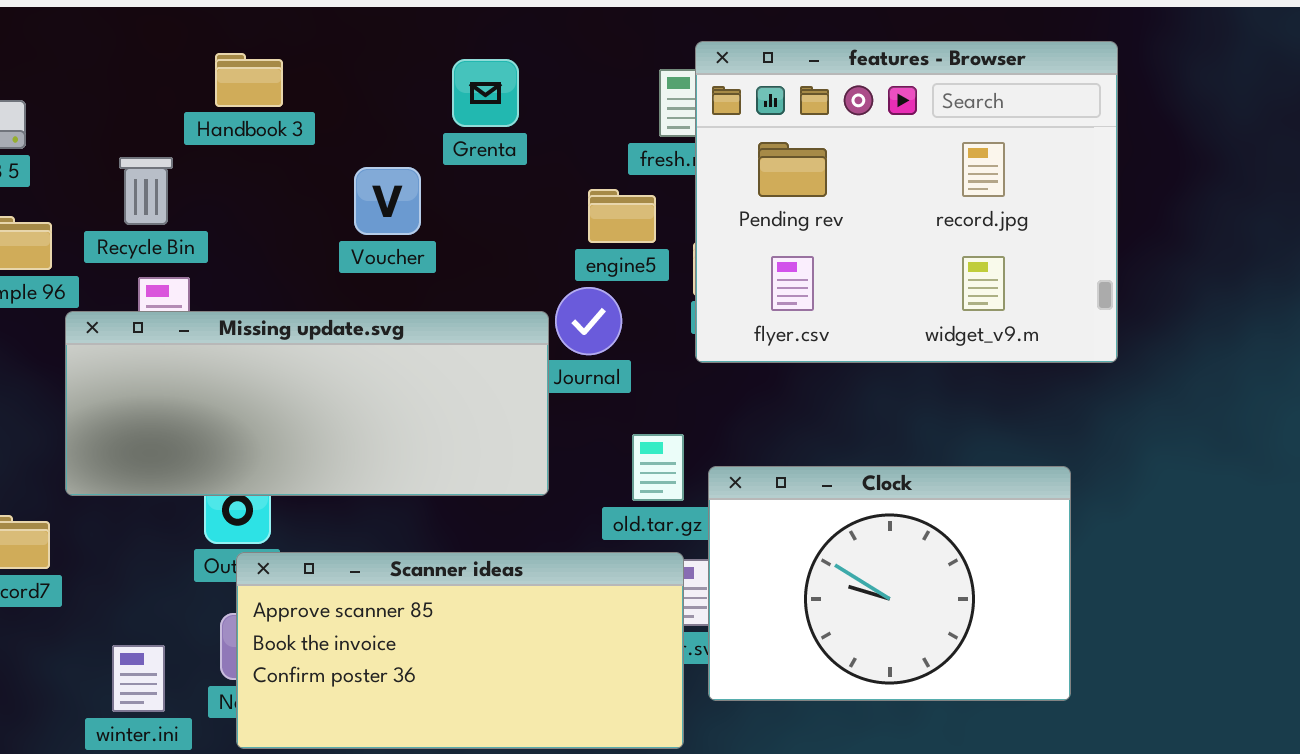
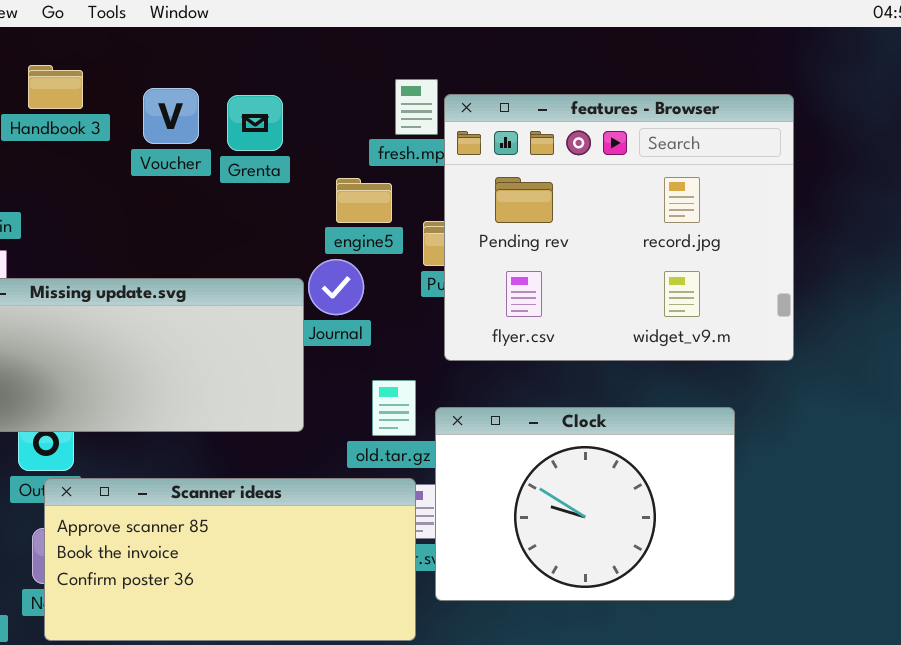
features - Browser: [695,41,1118,363] -> [444,94,794,361], moved
Grenta: [452,59,519,127] -> [227,95,283,151], moved
Voucher: [354,167,421,235] -> [143,88,199,144], moved

